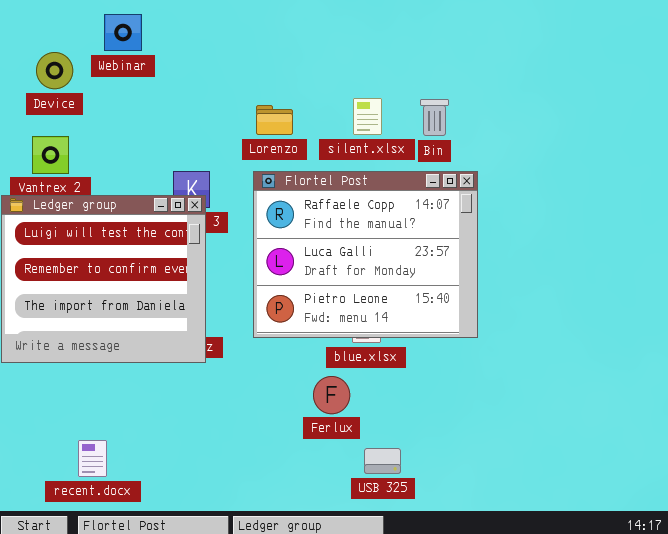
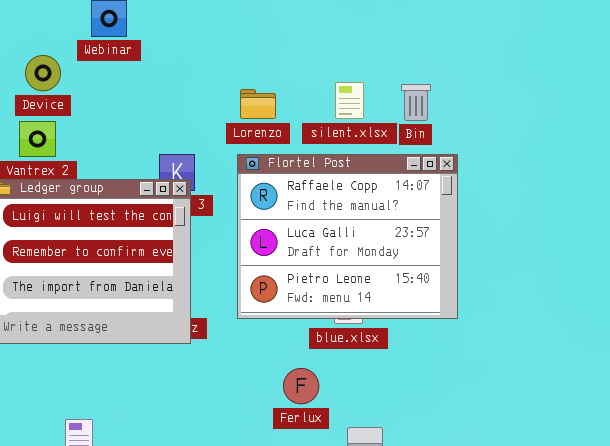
Device: [36,52,73,89] -> [25,55,61,91], moved
Ferlux: [313,376,350,414] -> [283,368,319,404], moved

